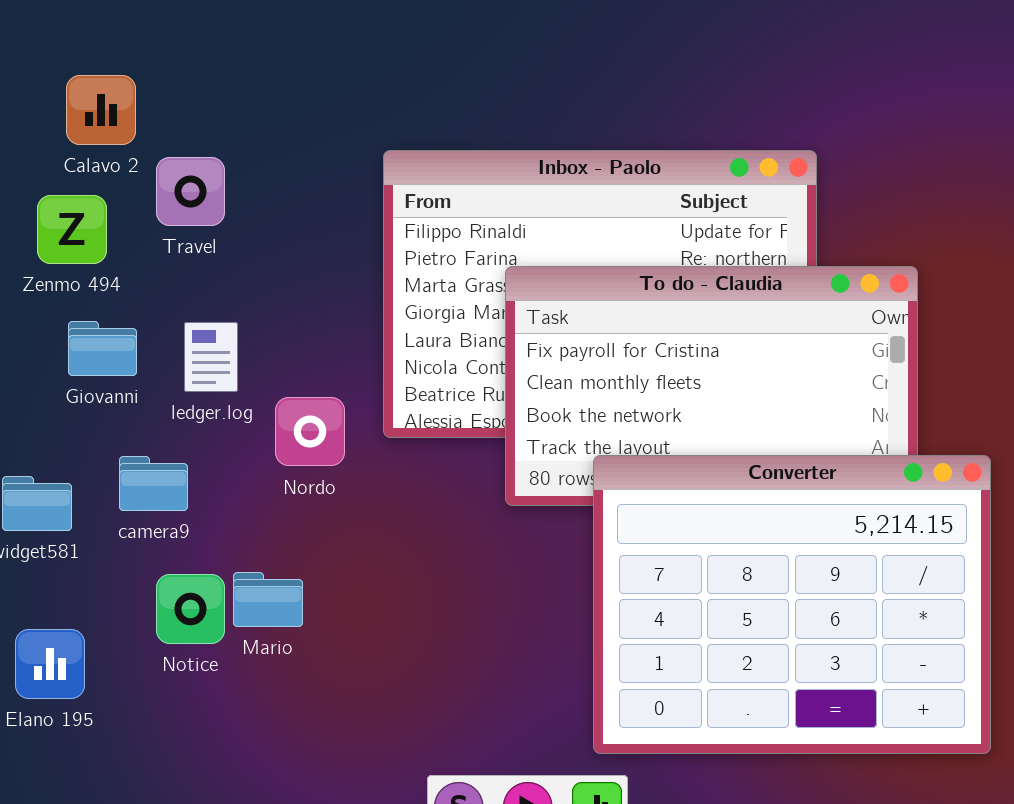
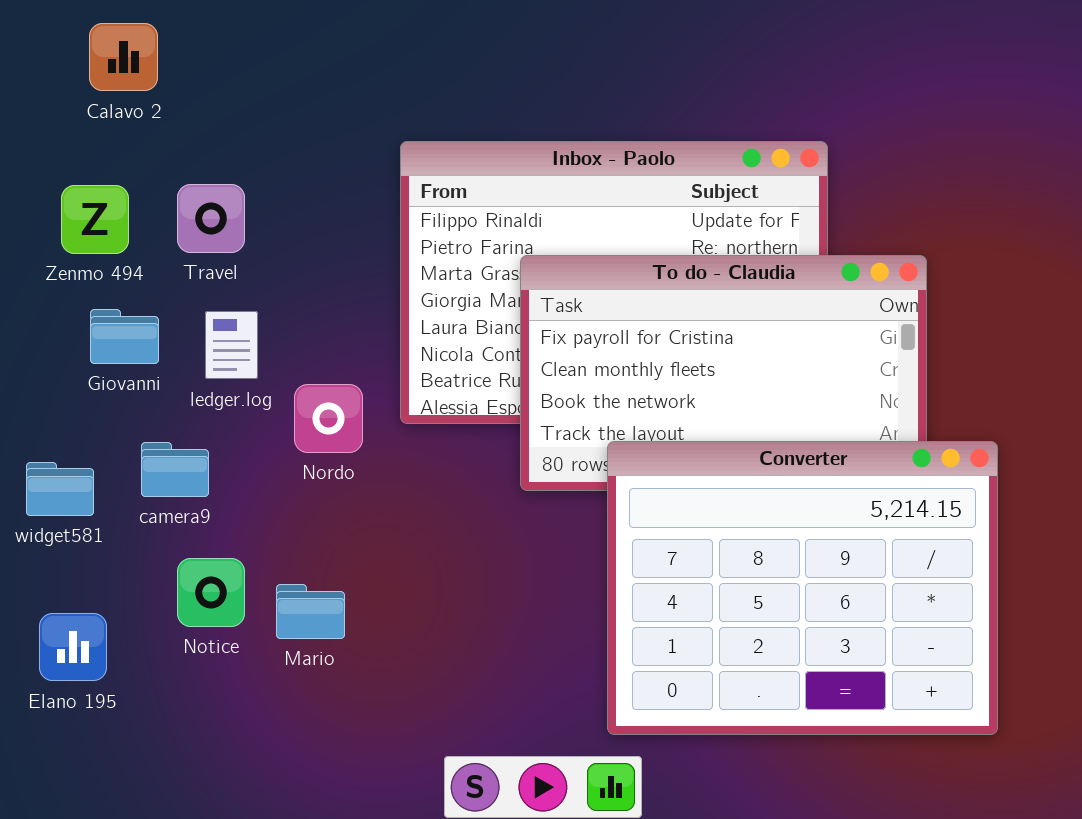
Calavo 2: [66,75,136,145] -> [89,23,158,91], moved
Travel: [156,157,225,226] -> [177,184,245,253], moved
Mario: [233,572,303,627] -> [276,584,345,639], moved

